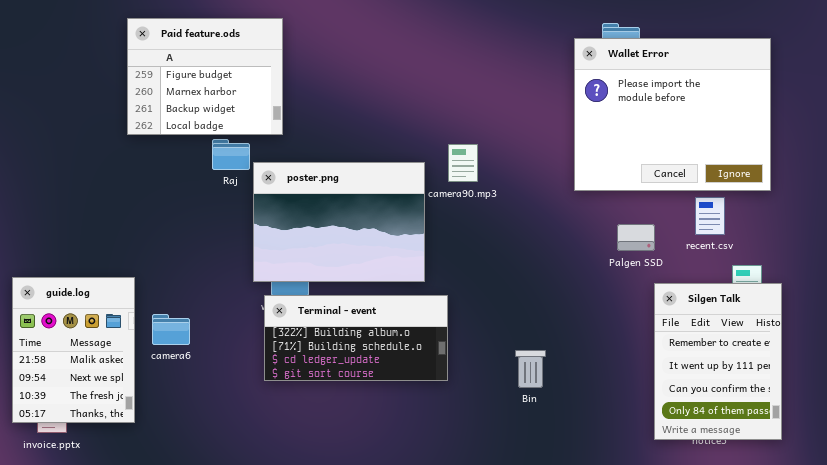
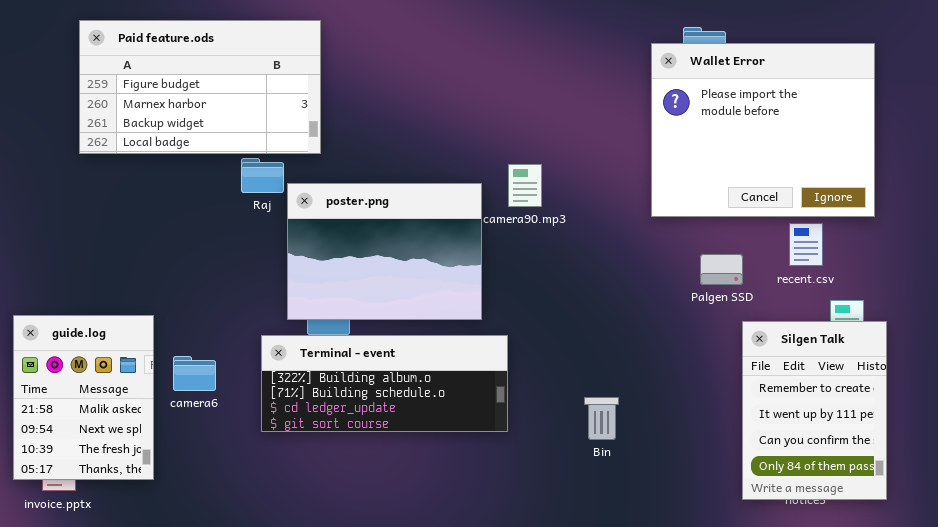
Paid feature.ods: [127,18,283,135] -> [79,20,321,154], resized
Terminal - event: [264,295,448,381] -> [261,335,508,432], resized

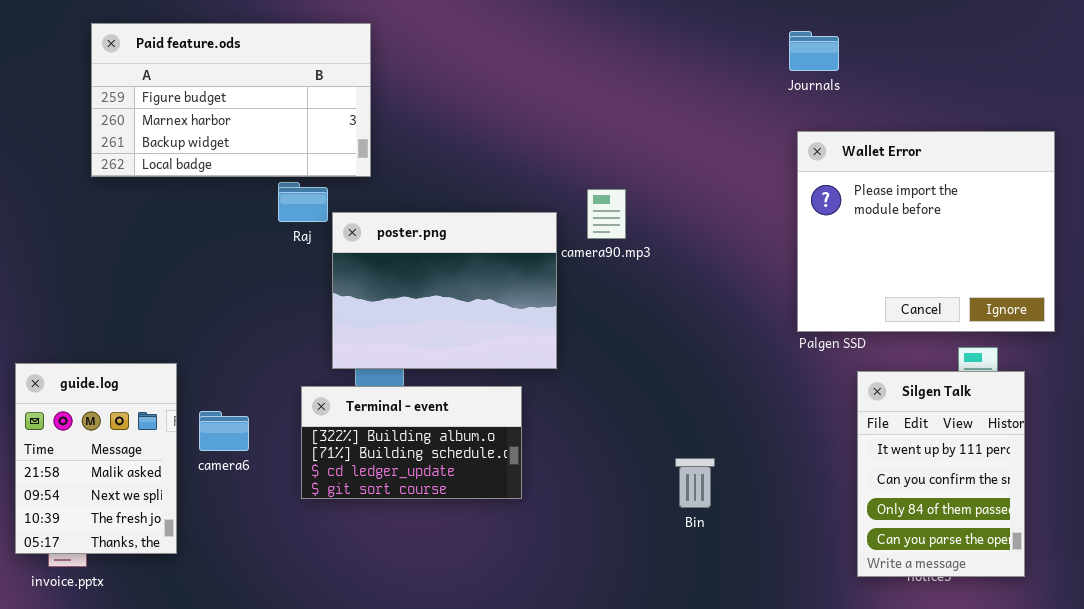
Wallet Error: [651,43,875,217] -> [797,131,1055,332], moved
Silgen Talk: [742,321,887,500] -> [857,371,1025,577], scrolled down 1 row
Terminal - event: [261,335,508,432] -> [301,386,522,499], resized

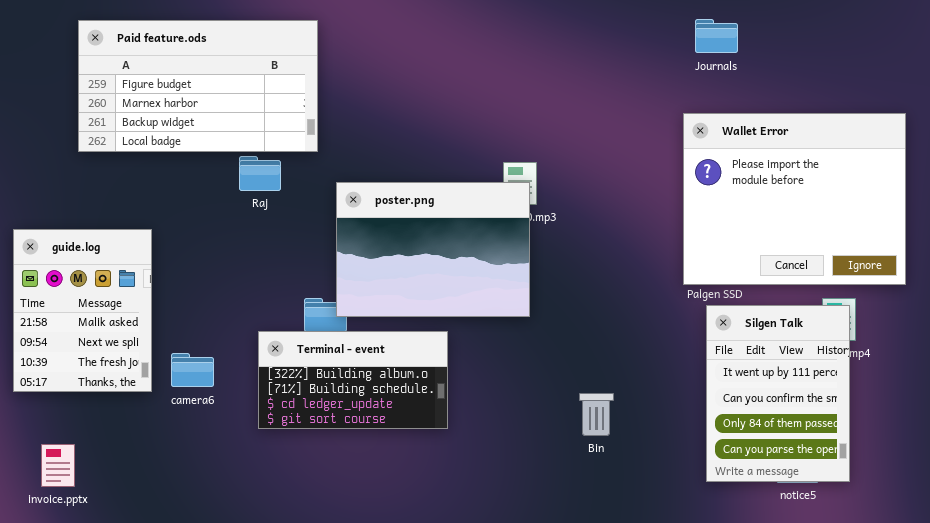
Journals: [789,31,839,71] -> [695,19,738,53], moved
poster.png: [332,212,557,369] -> [336,182,530,317], moved
guide.log: [15,363,177,554] -> [13,229,152,392], moved
Silgen Talk: [857,371,1025,577] -> [706,305,850,482], moved

